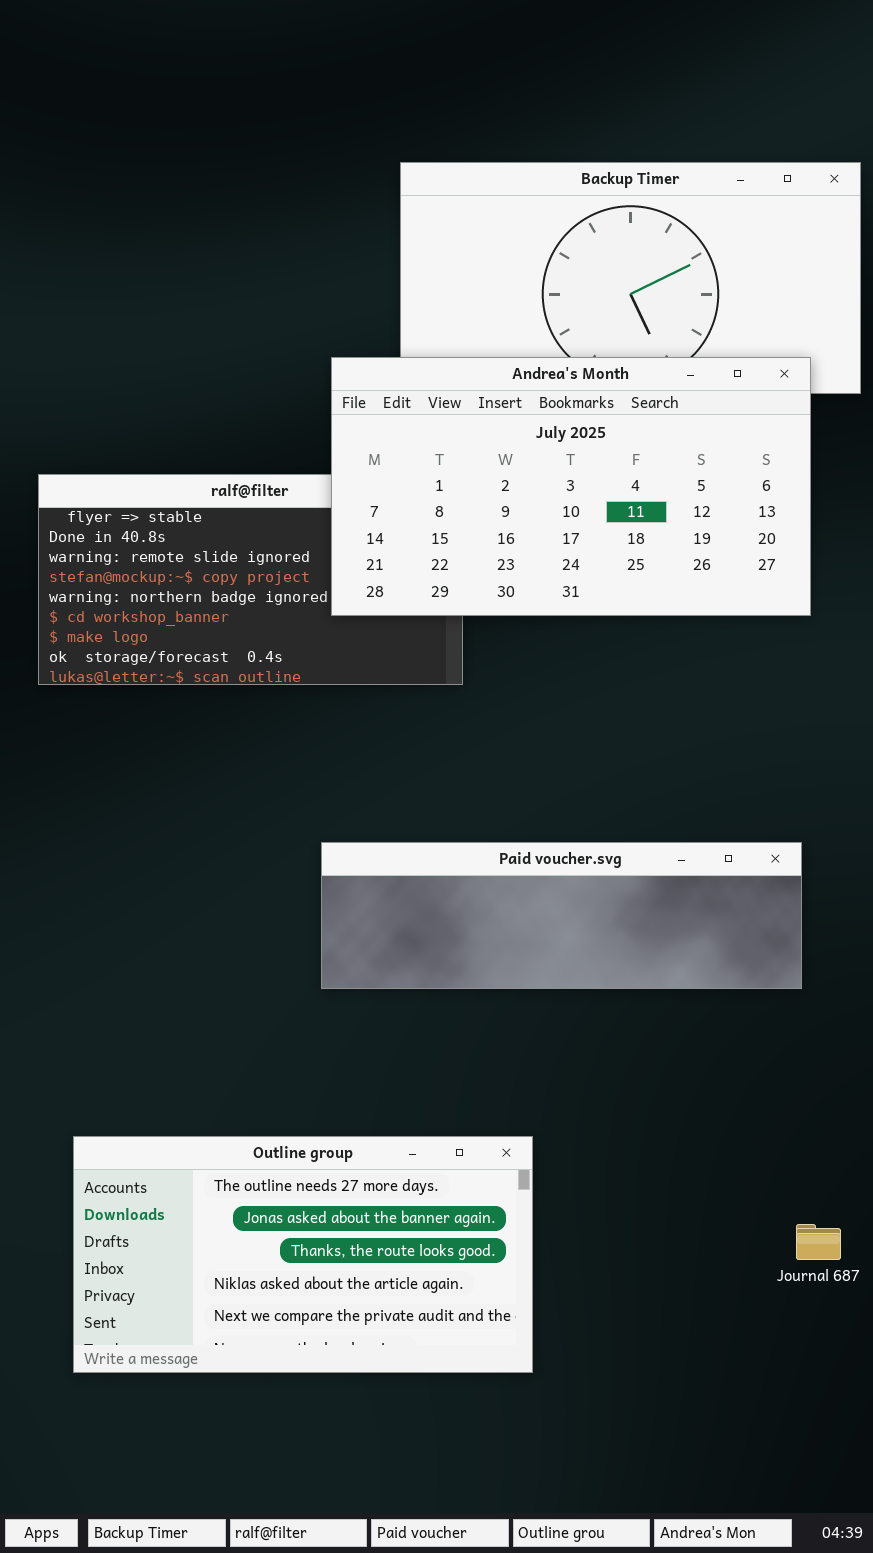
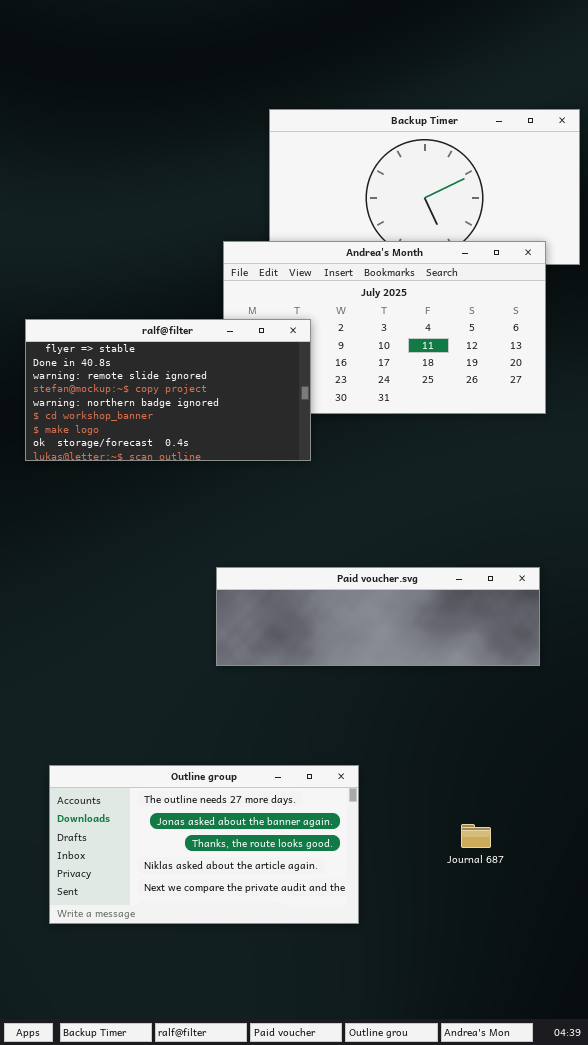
ralf@filter: [38,474,463,685] -> [25,319,311,461], raised
Journal 687: [796,1224,841,1260] -> [461,824,491,848], moved

